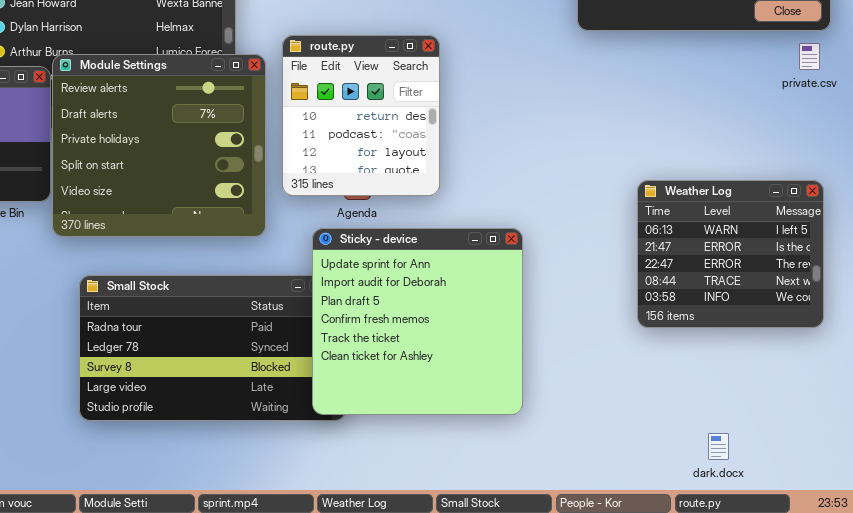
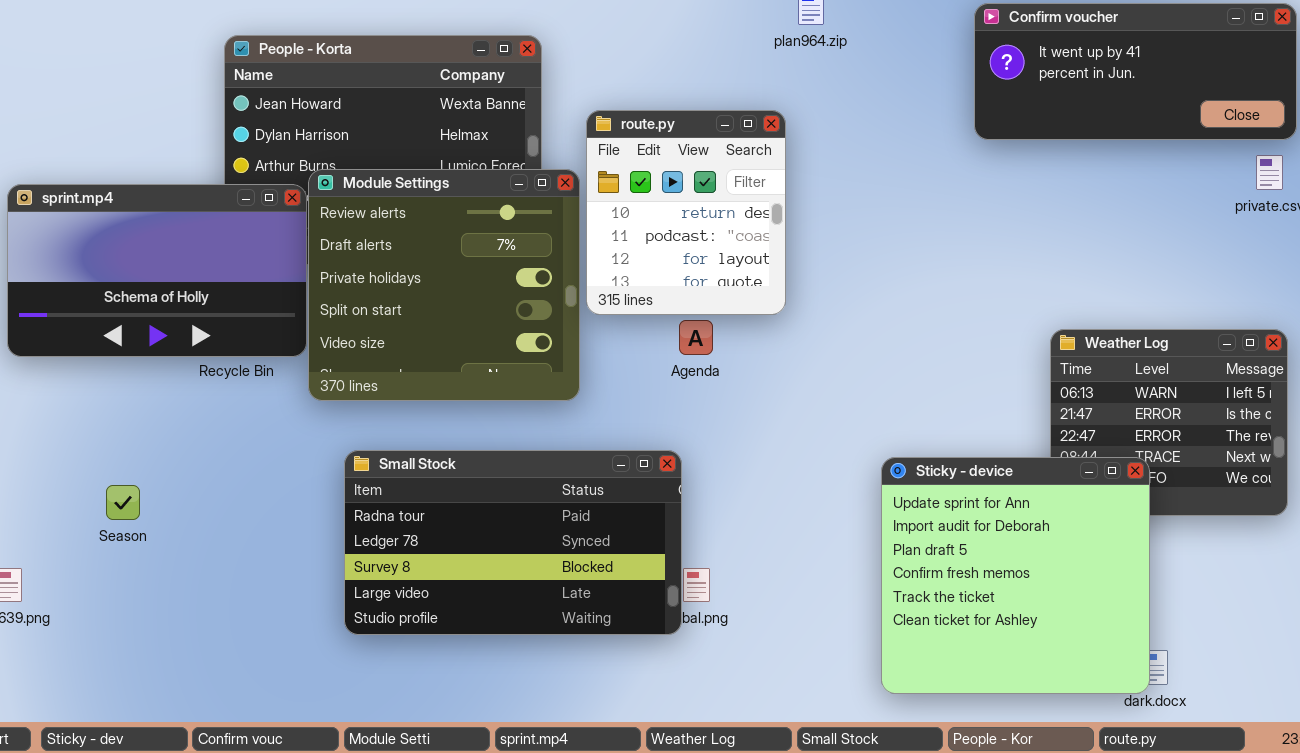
route.py: [282,35,440,196] -> [586,110,786,315], moved
Sticky - device: [312,228,523,415] -> [881,457,1150,694], moved

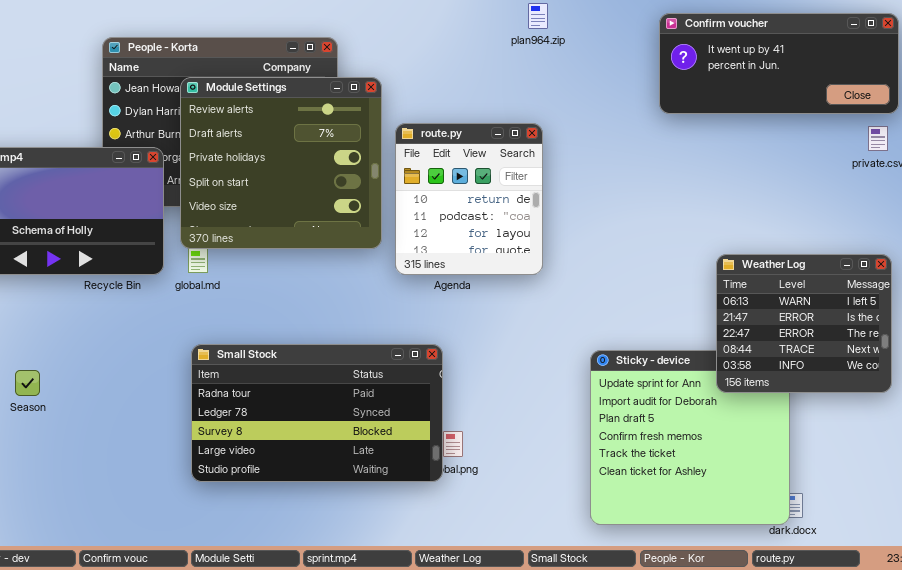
route.py: [586,110,786,315] -> [395,123,543,275], moved
Module Settings: [308,169,580,401] -> [180,77,382,249], moved
Weather Log: [1050,329,1288,516] -> [716,254,892,393], raised

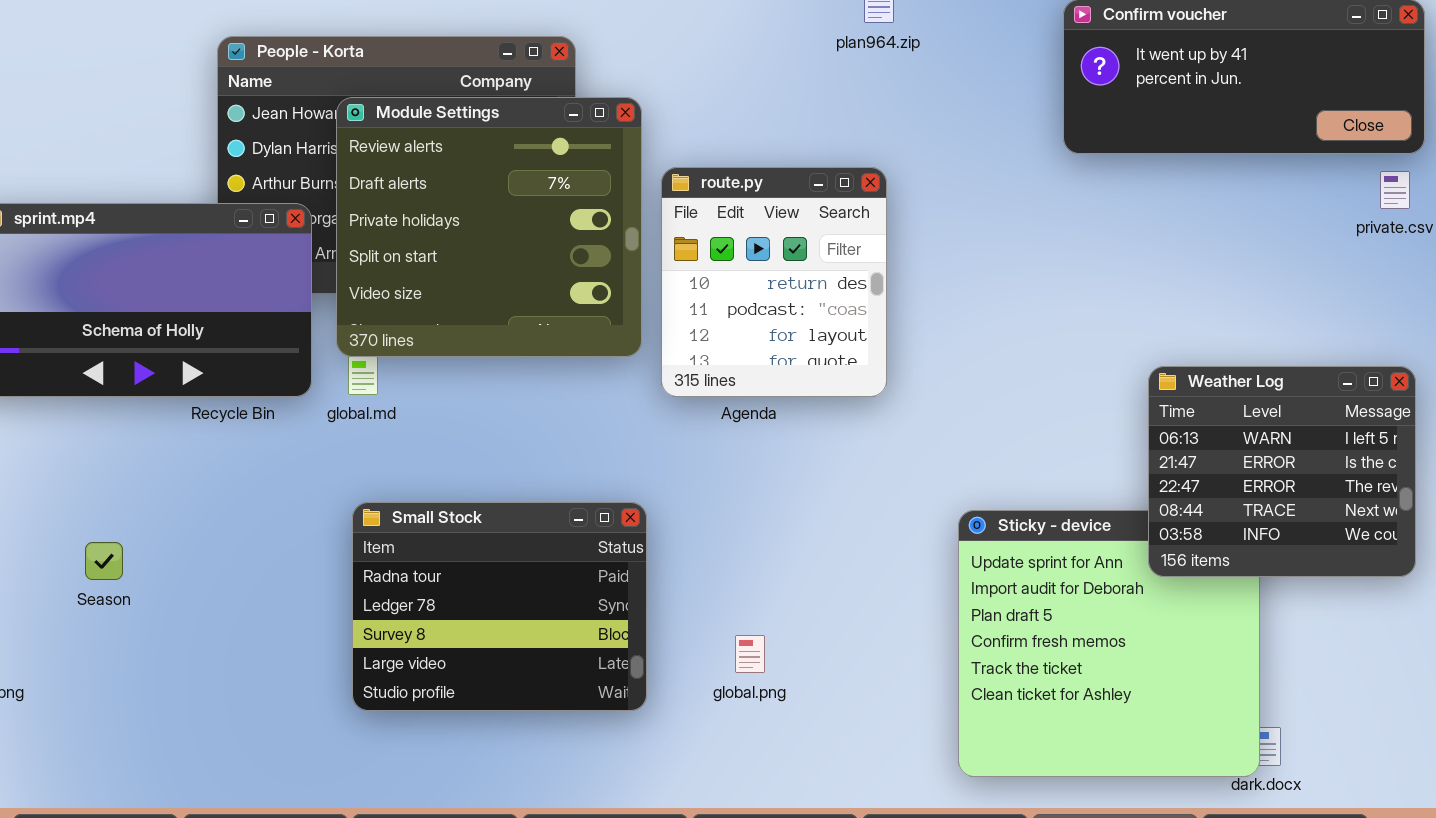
Small Stock: [191,344,443,482] -> [352,502,647,711], resized

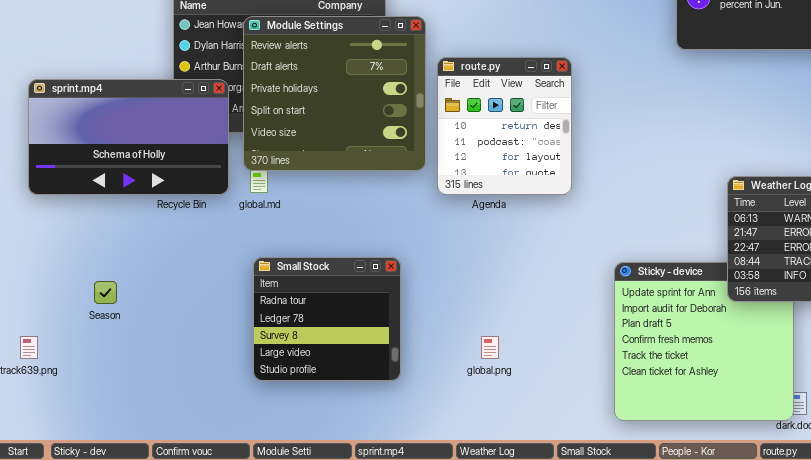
Small Stock: [352,502,647,711] -> [253,257,401,381], resized

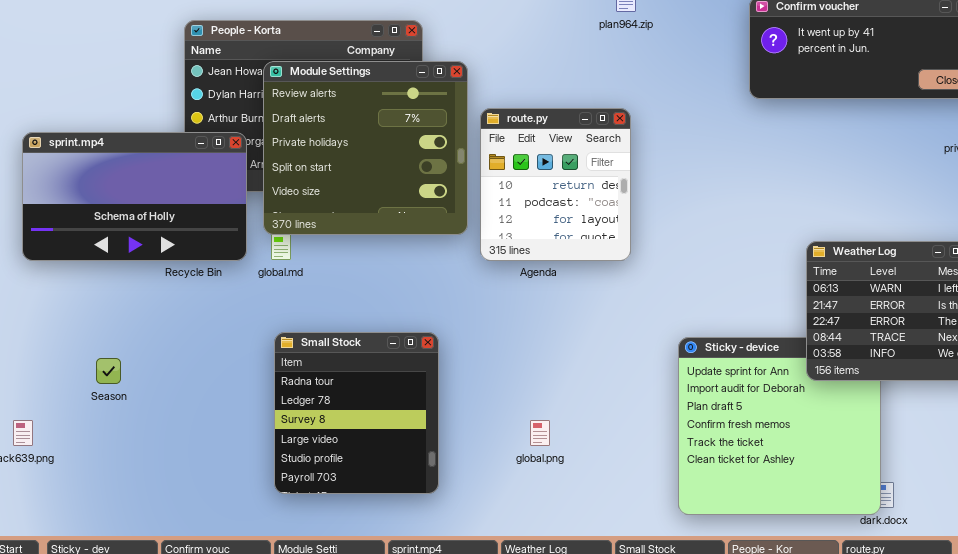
Small Stock: [253,257,401,381] -> [274,332,439,494], resized

